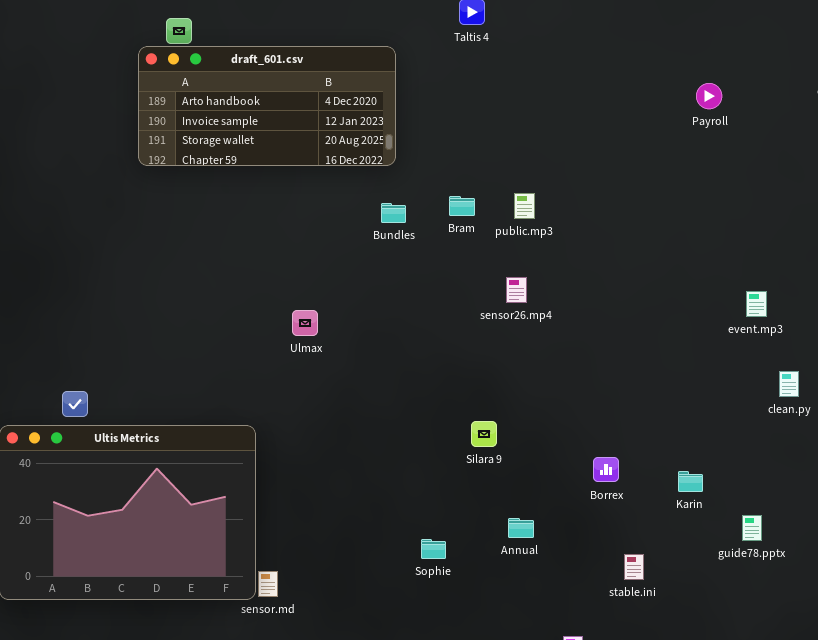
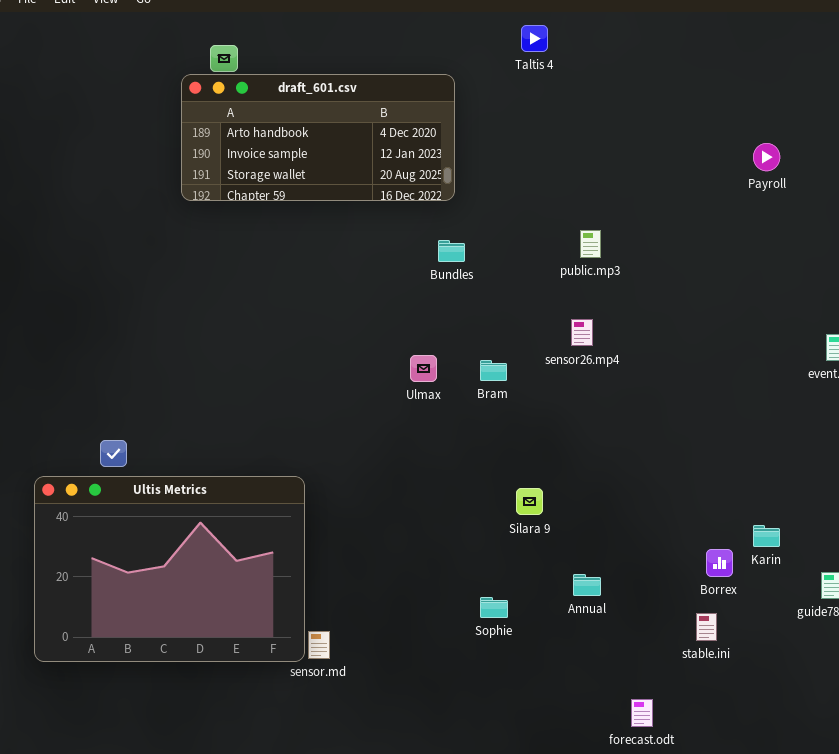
Payroll: [696,83,722,109] -> [753,143,780,171], moved
Bram: [449,196,475,216] -> [480,360,507,381], moved
Ulmax: [292,310,318,336] -> [410,355,437,382], moved
Silara 9: [471,421,497,447] -> [516,488,543,515], moved
Borrex: [593,457,619,482] -> [706,549,733,577], moved

